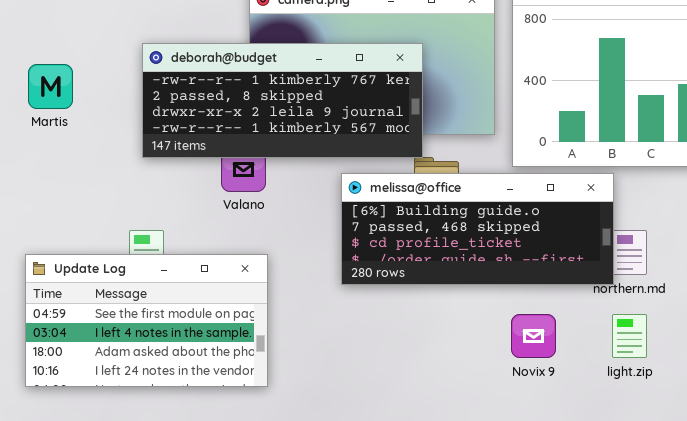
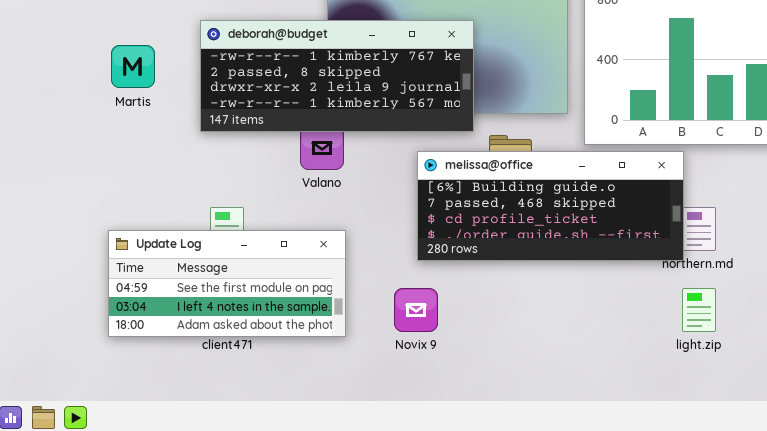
deborah@budget: [142,43,423,158] -> [200,20,474,132], moved
Update Log: [25,254,268,387] -> [108,230,346,337], resized
Novix 9: [511,314,556,358] -> [394,288,438,332], moved

